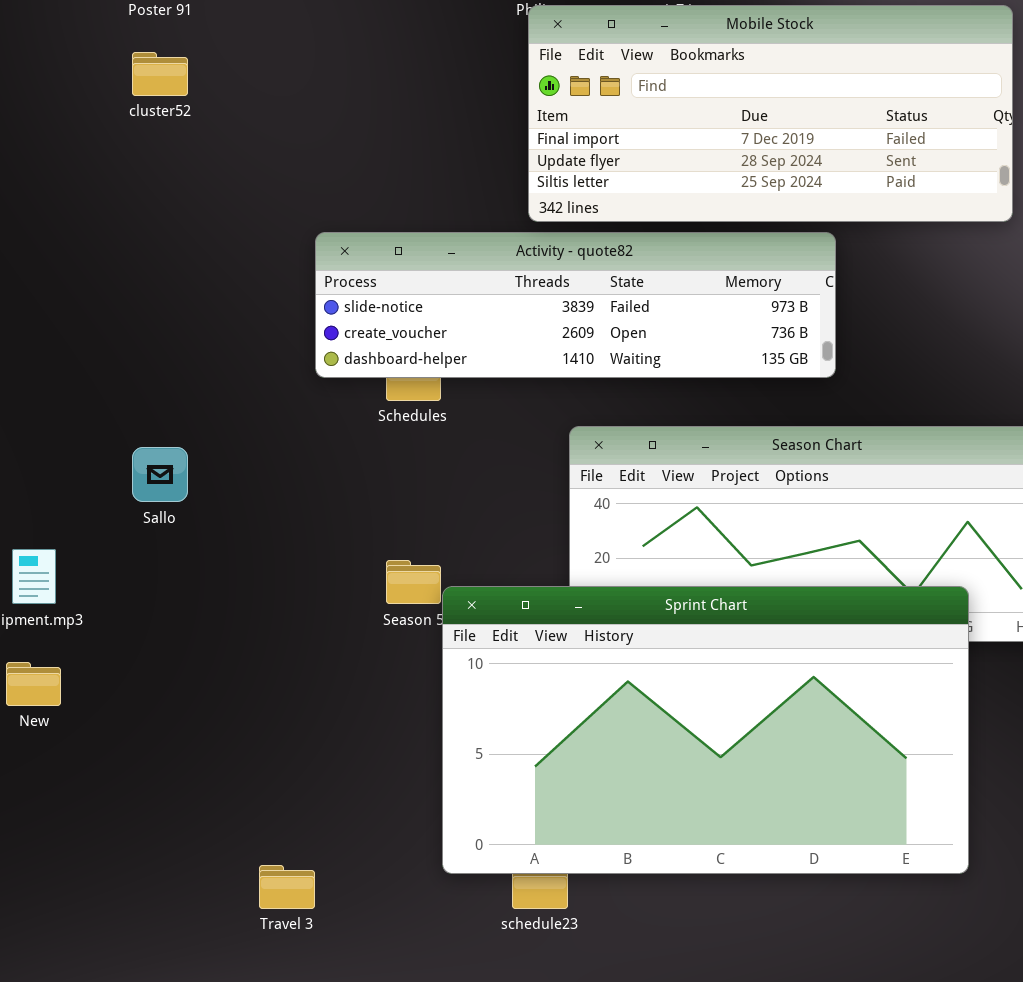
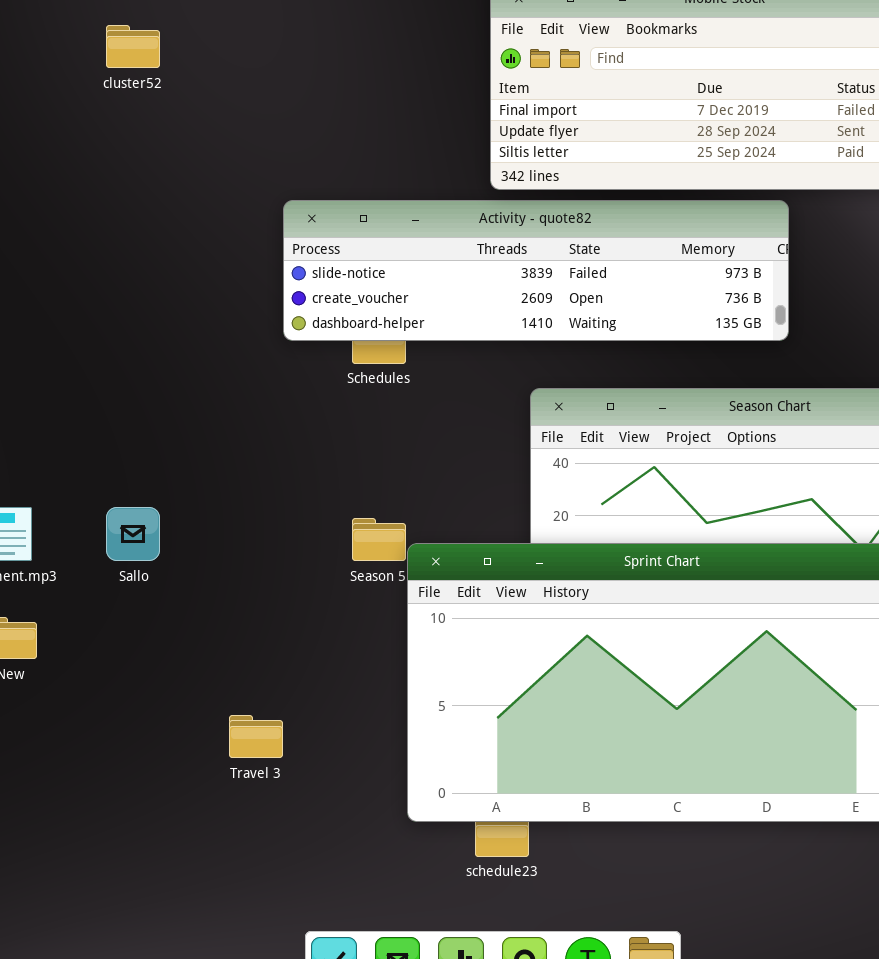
Sallo: [132,447,188,502] -> [106,507,160,561], moved
Travel 3: [259,865,315,909] -> [229,715,283,758], moved

